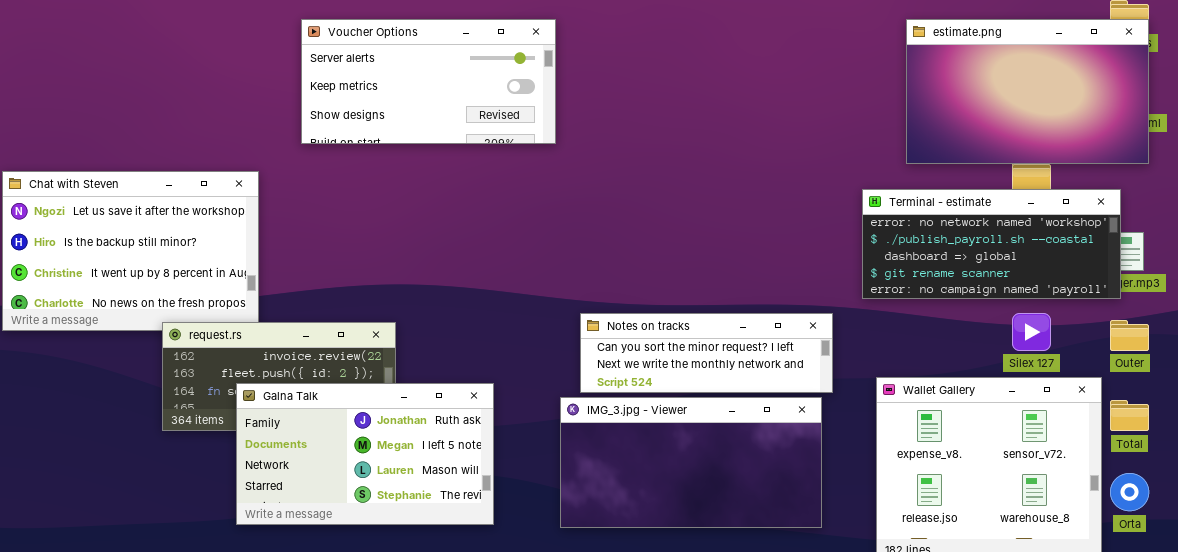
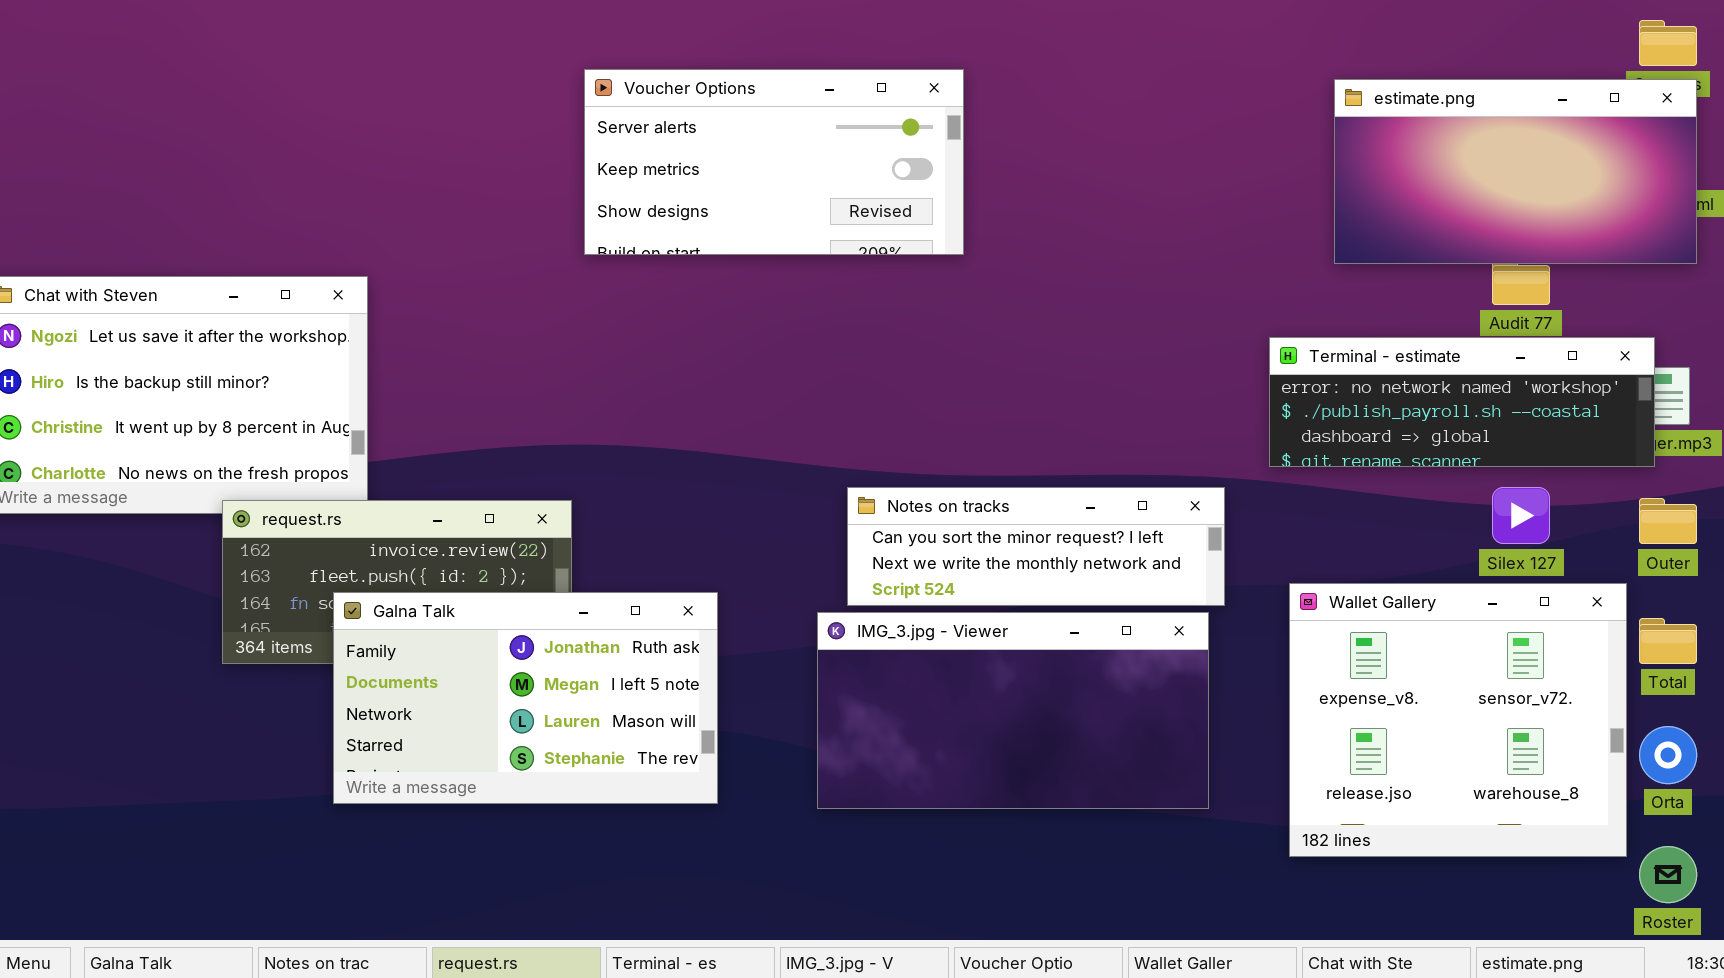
estimate.png: [906,19,1149,164] -> [1334,79,1697,264], resized
Voucher Options: [301,19,556,144] -> [584,69,964,255], moved
Terminal - estimate: [862,189,1121,299] -> [1269,337,1655,467], resized

